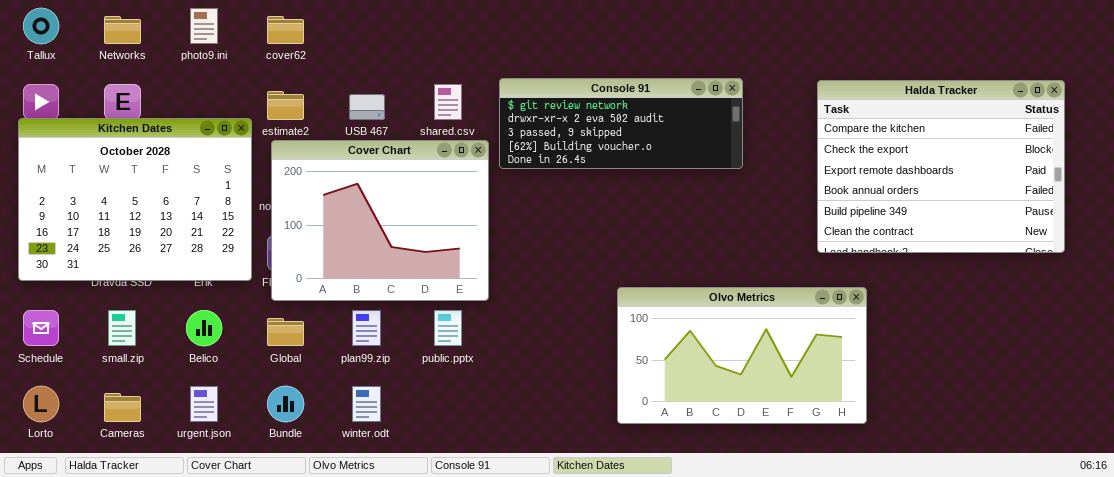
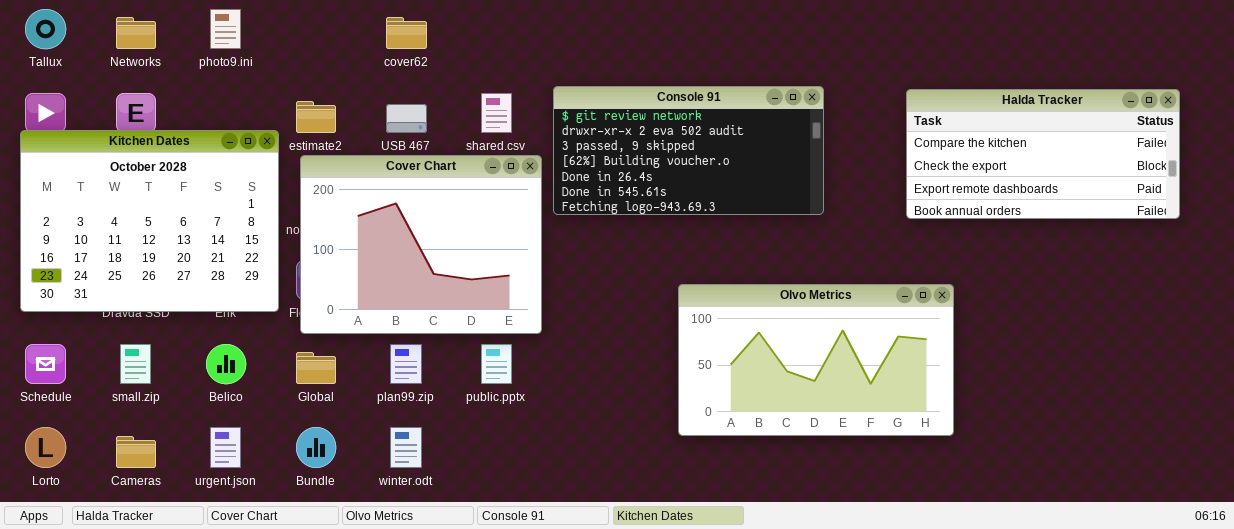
cover62: [267,16,304,44] -> [386,17,427,49], moved
Console 91: [499,78,743,169] -> [553,86,824,215], resized
Halda Tracker: [817,80,1065,253] -> [906,89,1180,219], resized
Olvo Metrics: [617,287,867,424] -> [678,284,954,436], moved

